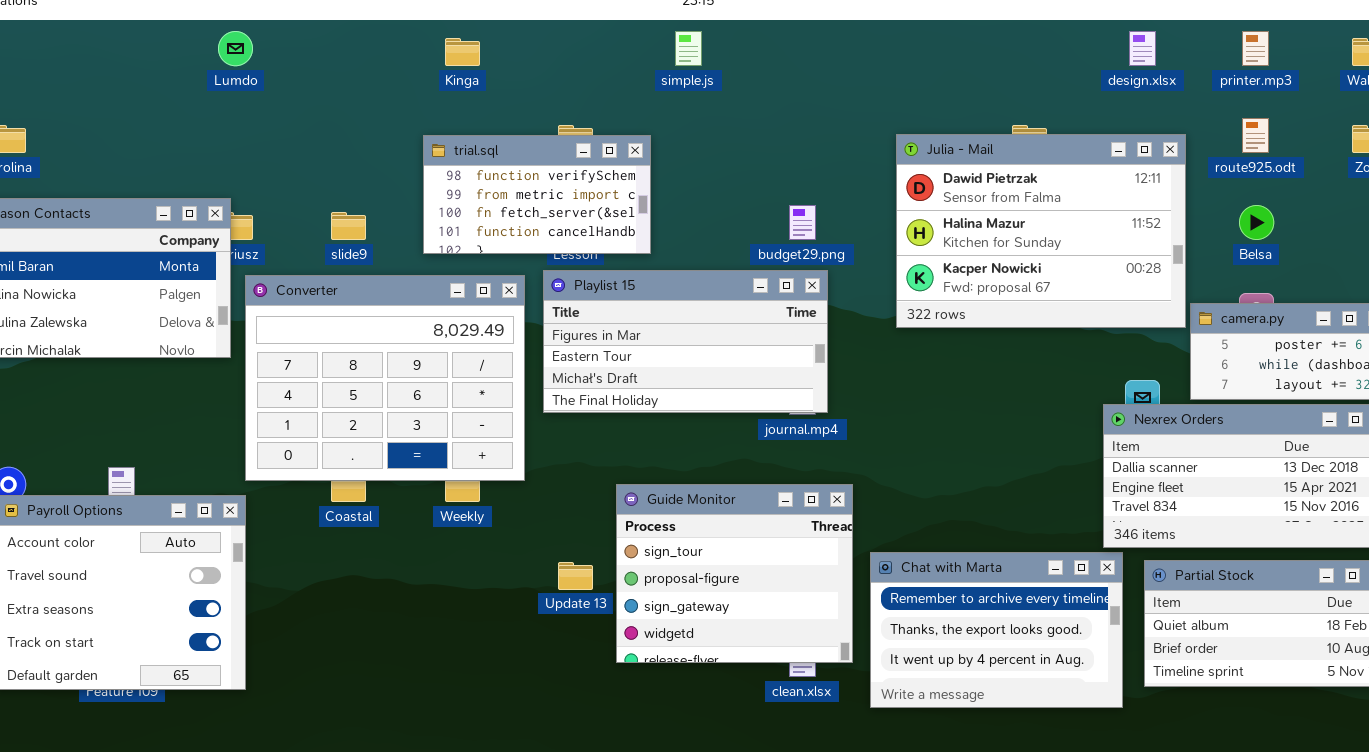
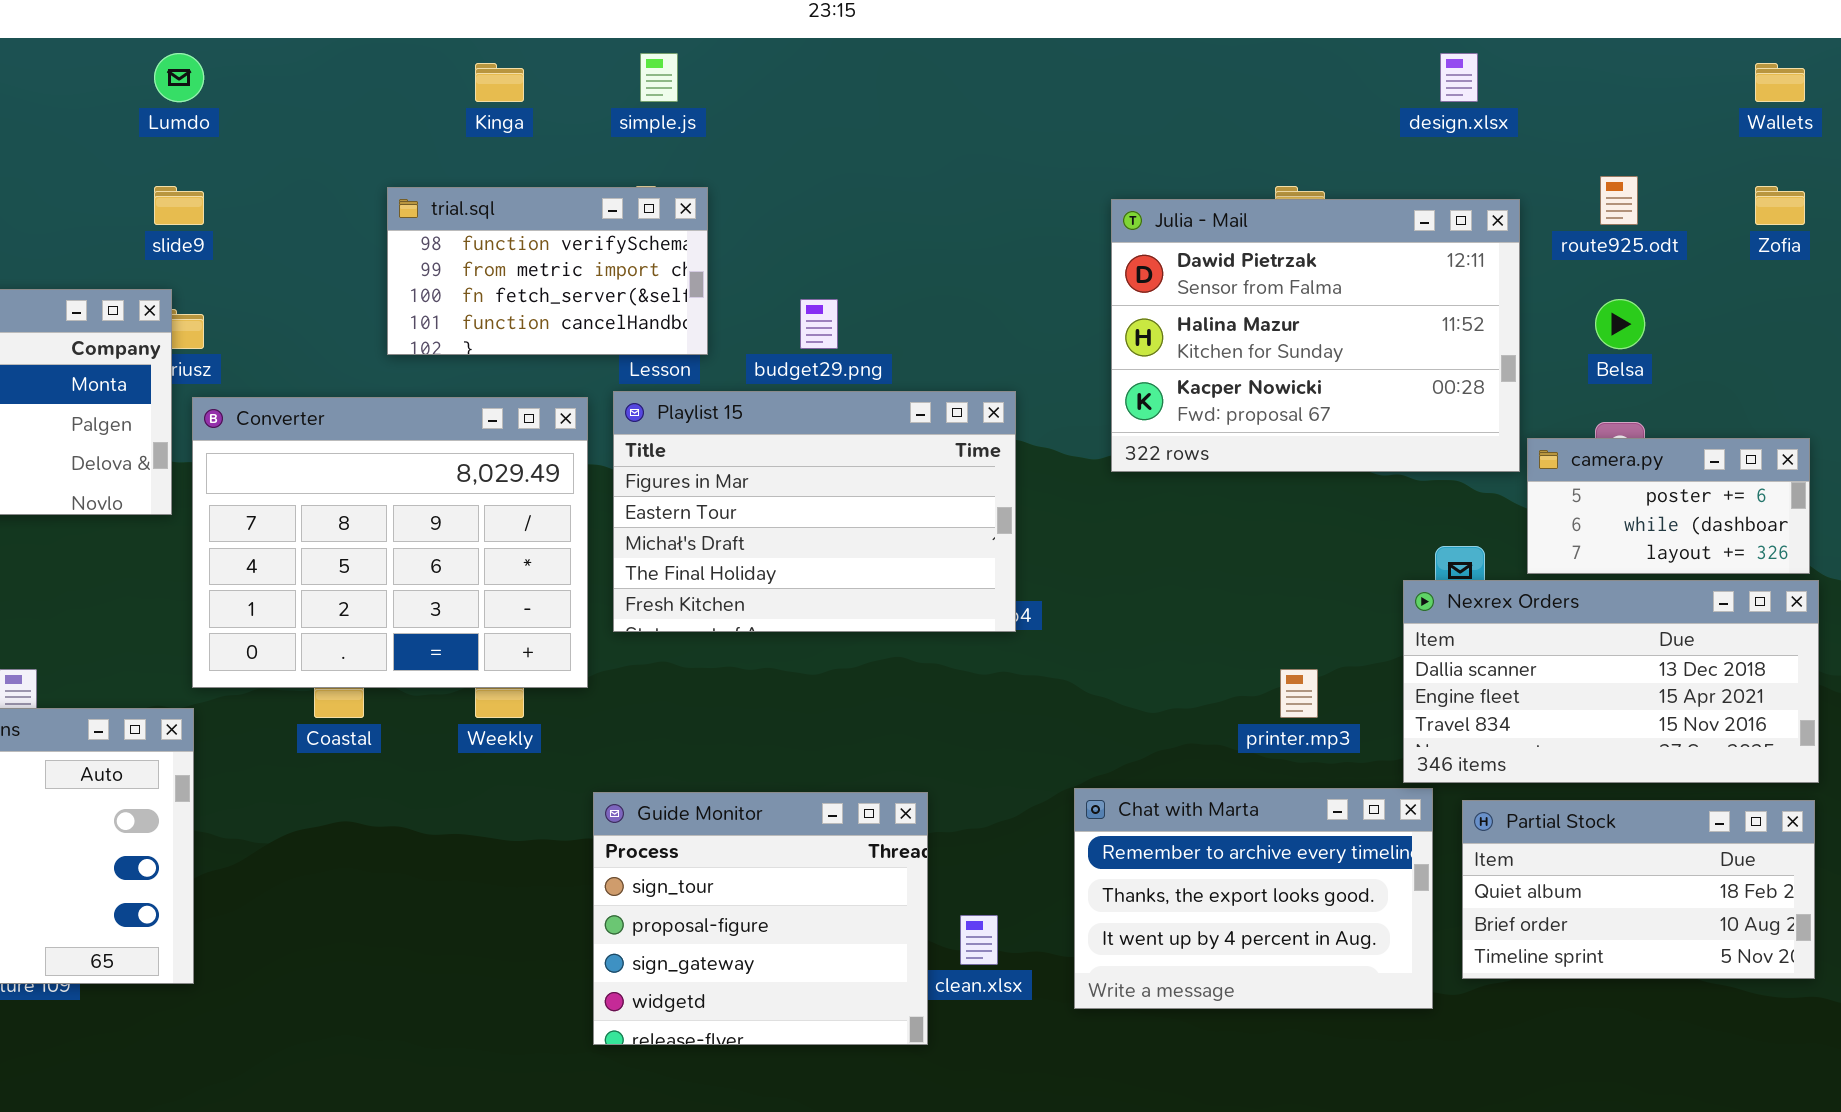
simple.js: [675,31,702,66] -> [640,53,678,102], moved
printer.mp3: [1242,31,1269,66] -> [1280,669,1318,718], moved
trial.sql: [423,135,651,254] -> [387,187,708,355], moved
budget29.png: [789,205,816,240] -> [800,299,838,349], moved
slide9: [331,212,366,240] -> [154,186,204,225], moved
Playlist 15: [543,270,828,413] -> [613,391,1016,632], resized
Guide Monitor: [616,484,853,663] -> [593,792,928,1045], moved

